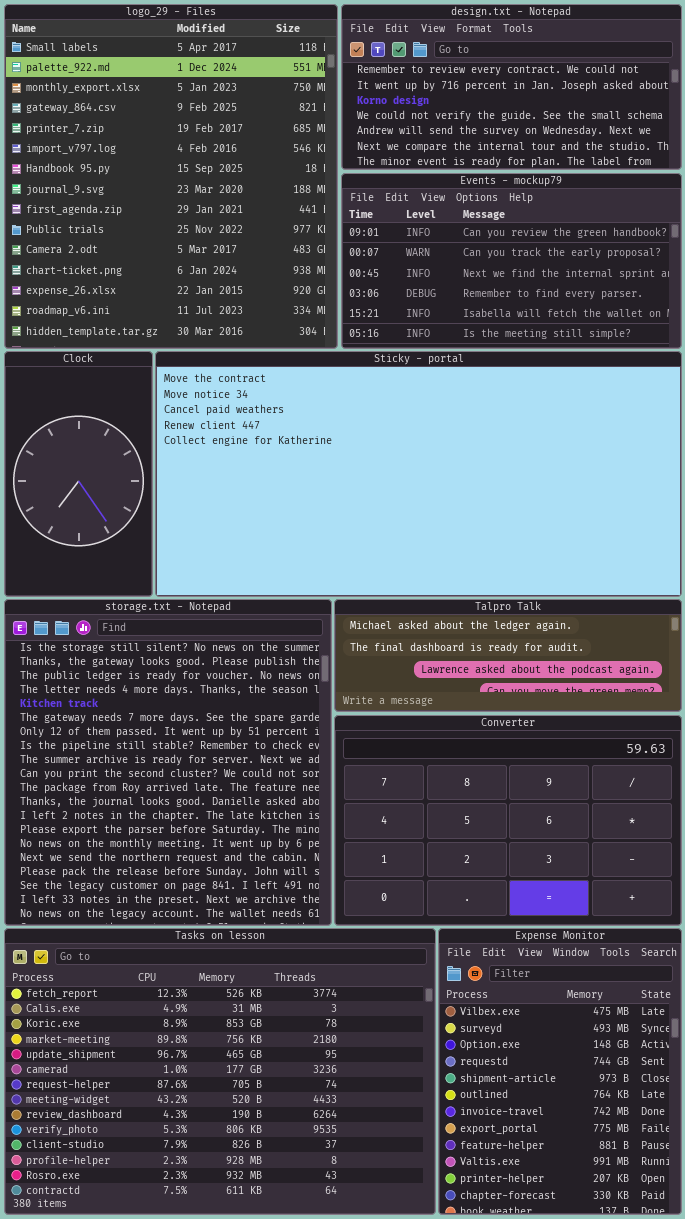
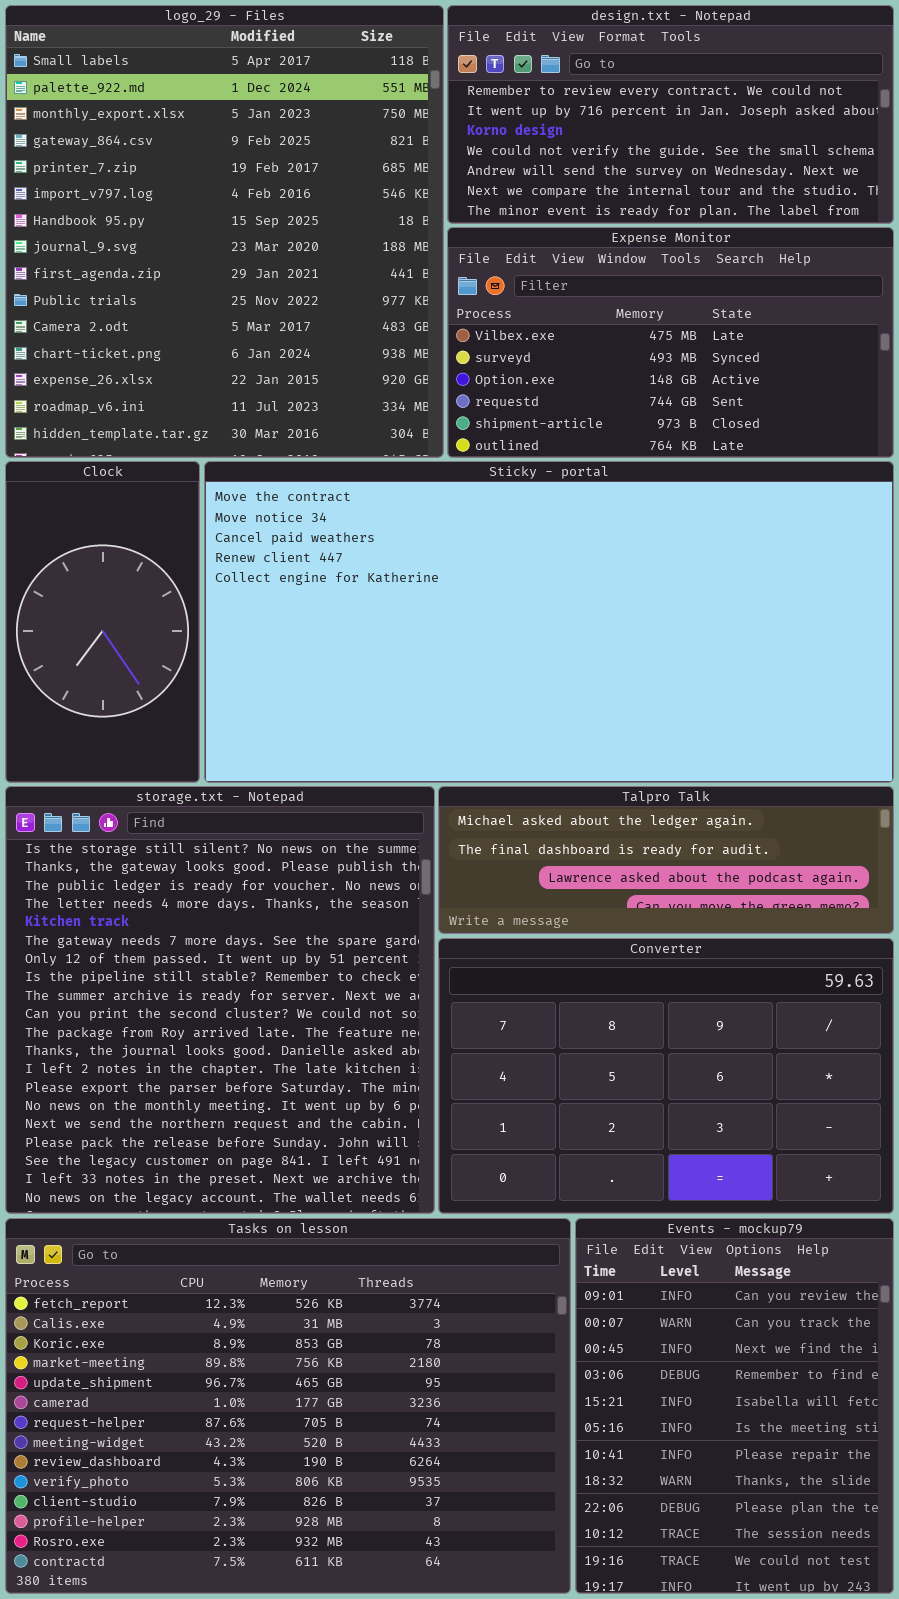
Events - mockup79: [341,173,682,349] -> [575,1218,894,1594], moved, resized
Expense Monitor: [438,928,682,1215] -> [447,227,894,458], moved, resized

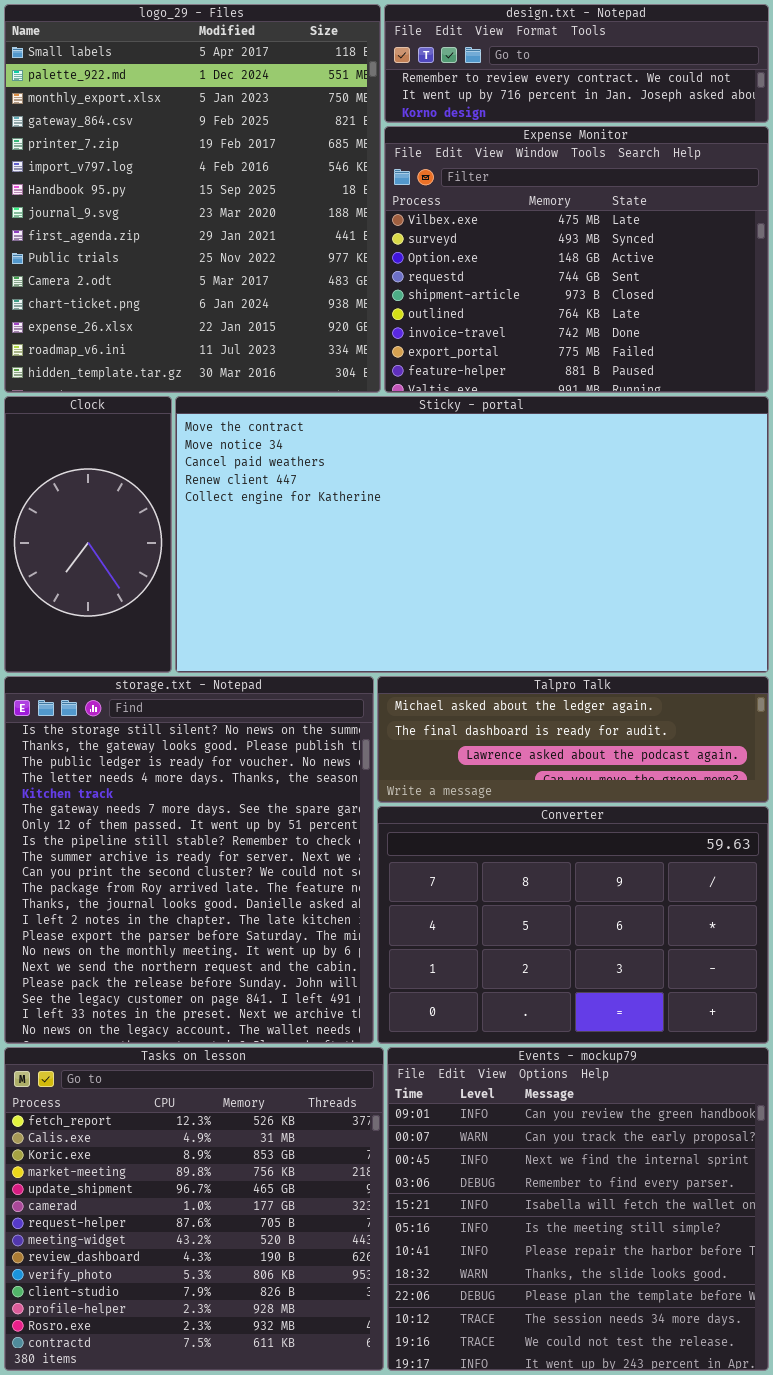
design.txt - Notepad: [447,5,894,224] -> [384,4,769,123], resized
Expense Monitor: [447,227,894,458] -> [384,126,769,393], resized
Tasks on lesson: [5,1218,571,1594] -> [4,1047,384,1371], resized
Events - mockup79: [575,1218,894,1594] -> [387,1047,769,1371], resized

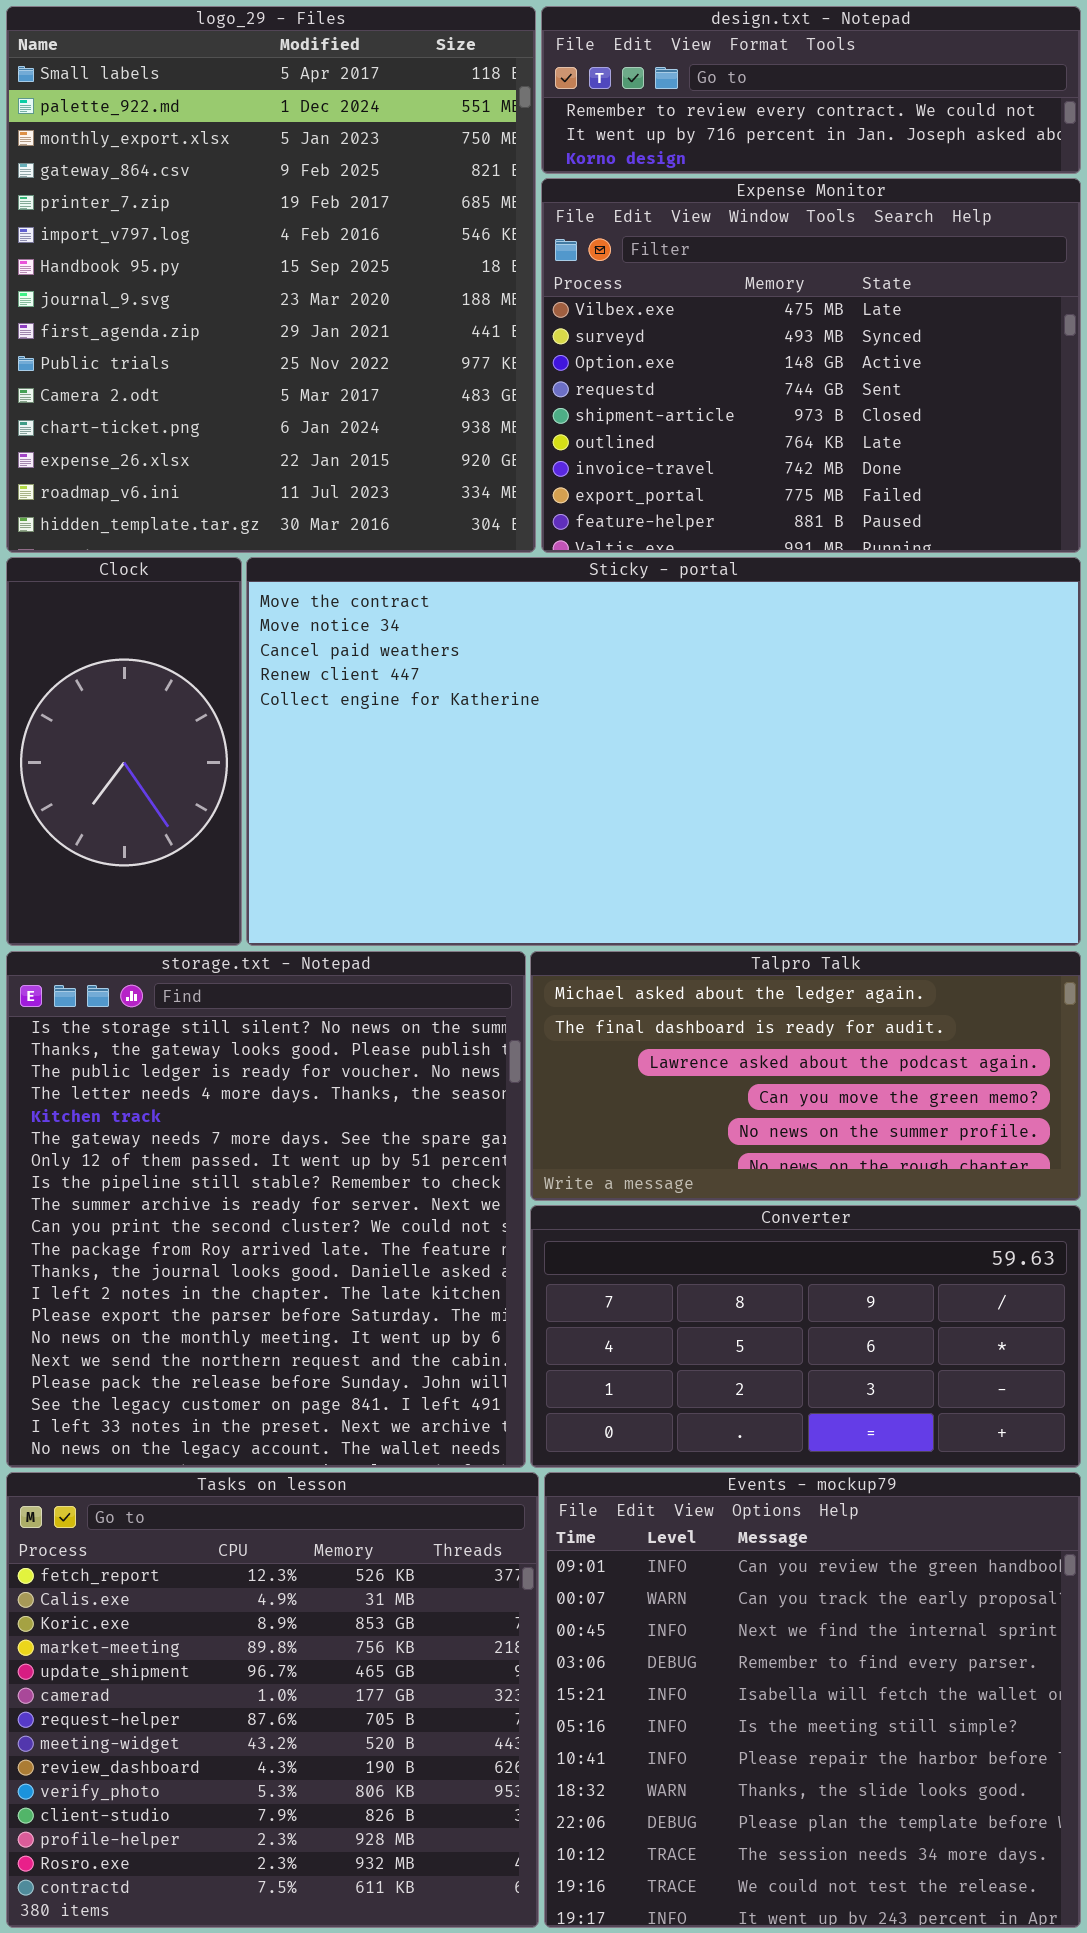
Talpro Talk: [377,676,769,803] -> [530,951,1081,1201], resized
Converter: [377,806,769,1044] -> [530,1205,1081,1468], resized

